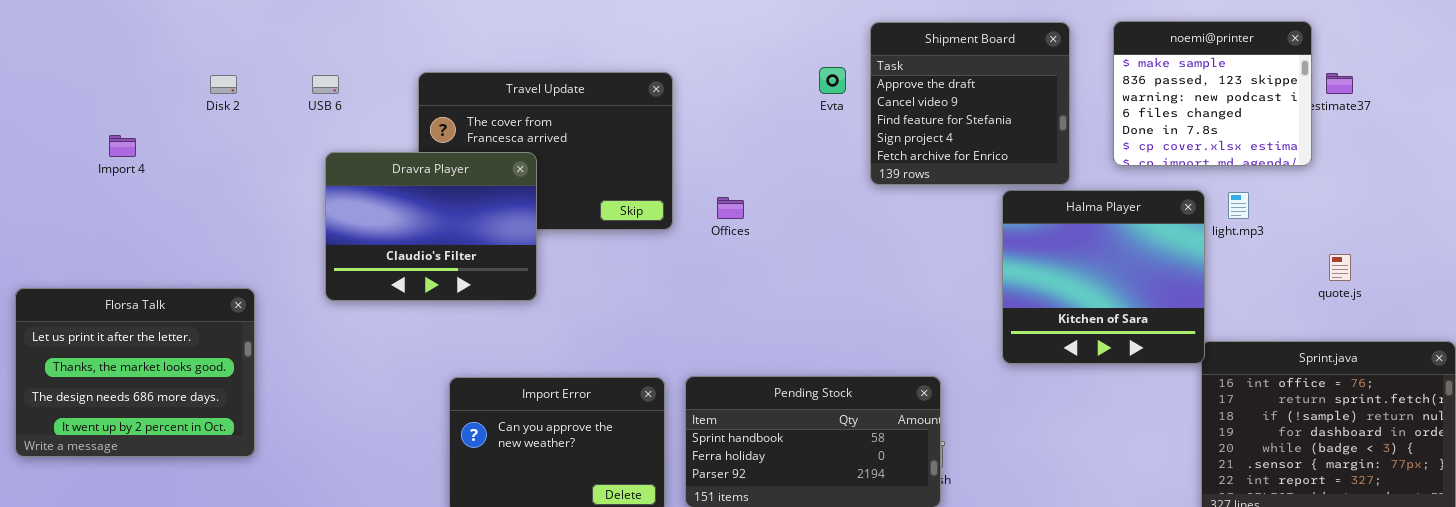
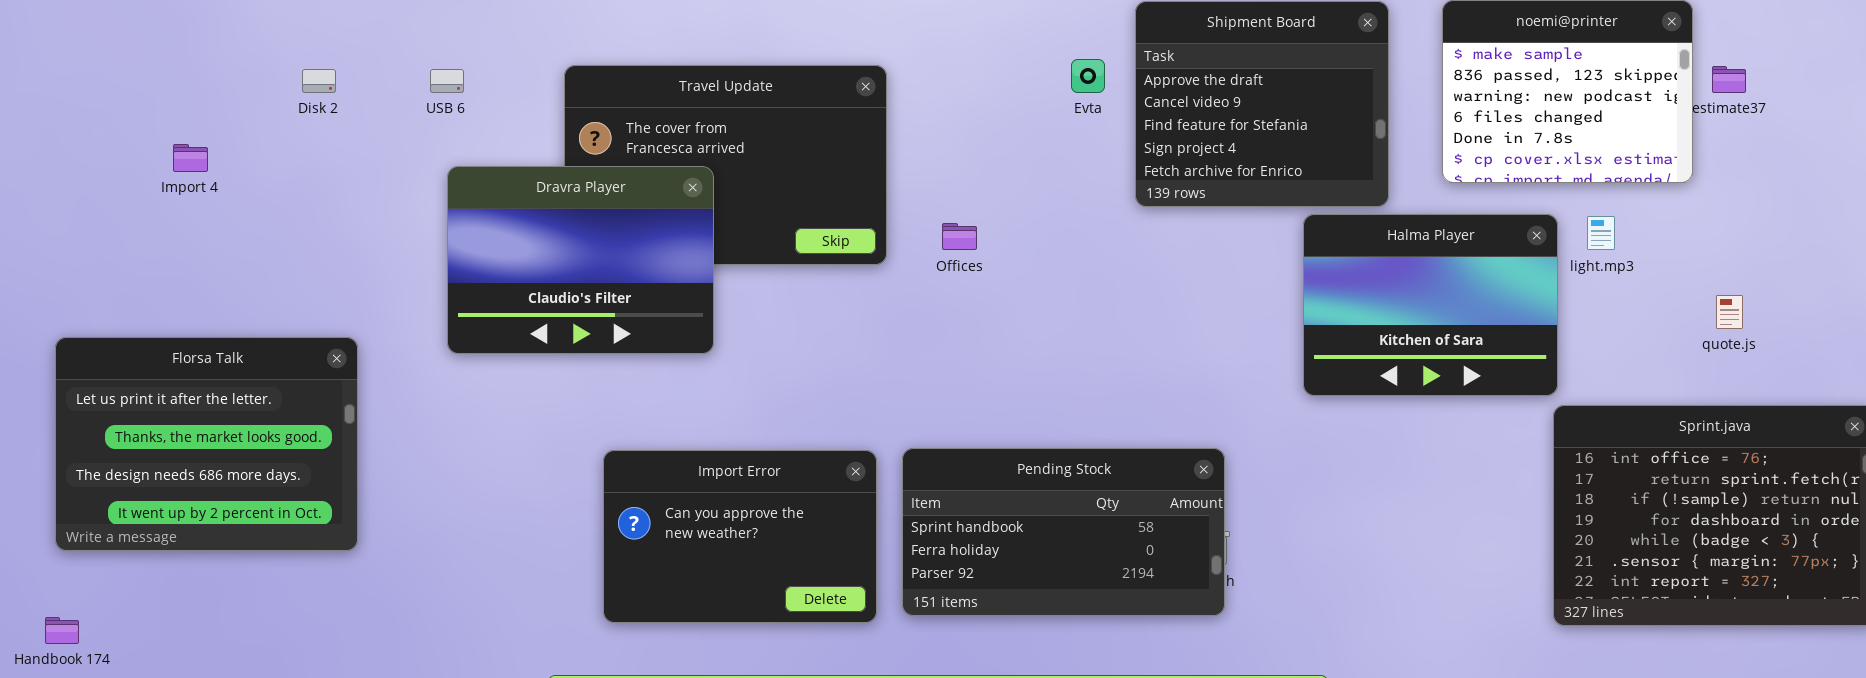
Halma Player: [1002,190,1205,364] -> [1303,214,1558,396], resized

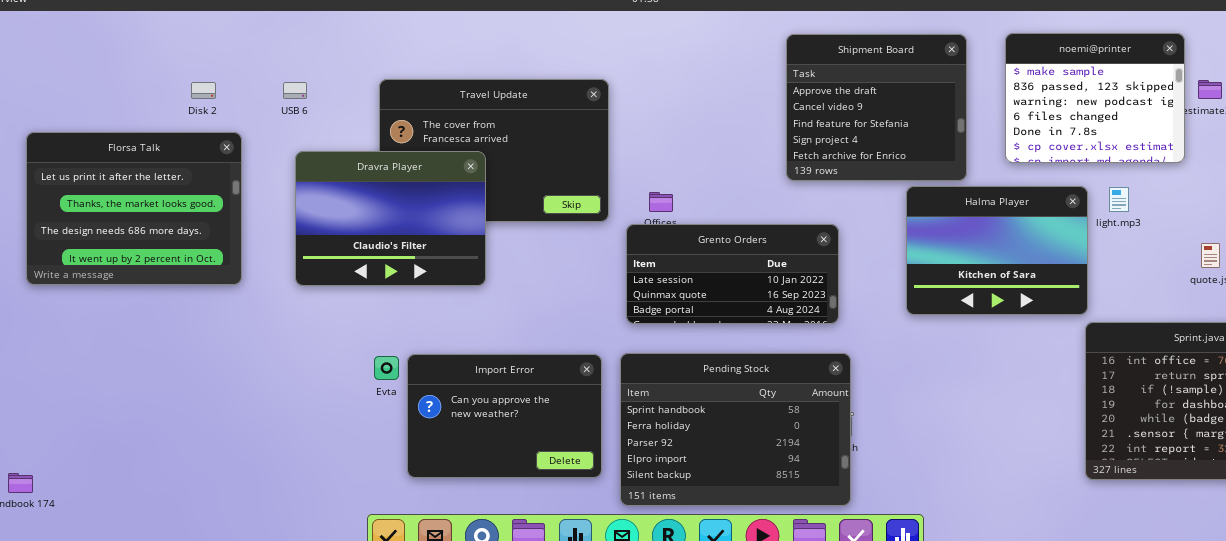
Evta: [1071,59,1105,93] -> [374,356,399,380], moved
Grento Orders: none -> [626,224,839,324], opened
Florsa Talk: [55,337,358,551] -> [26,132,242,285], moved
Pending Stock: [902,448,1225,616] -> [620,353,851,506], resized

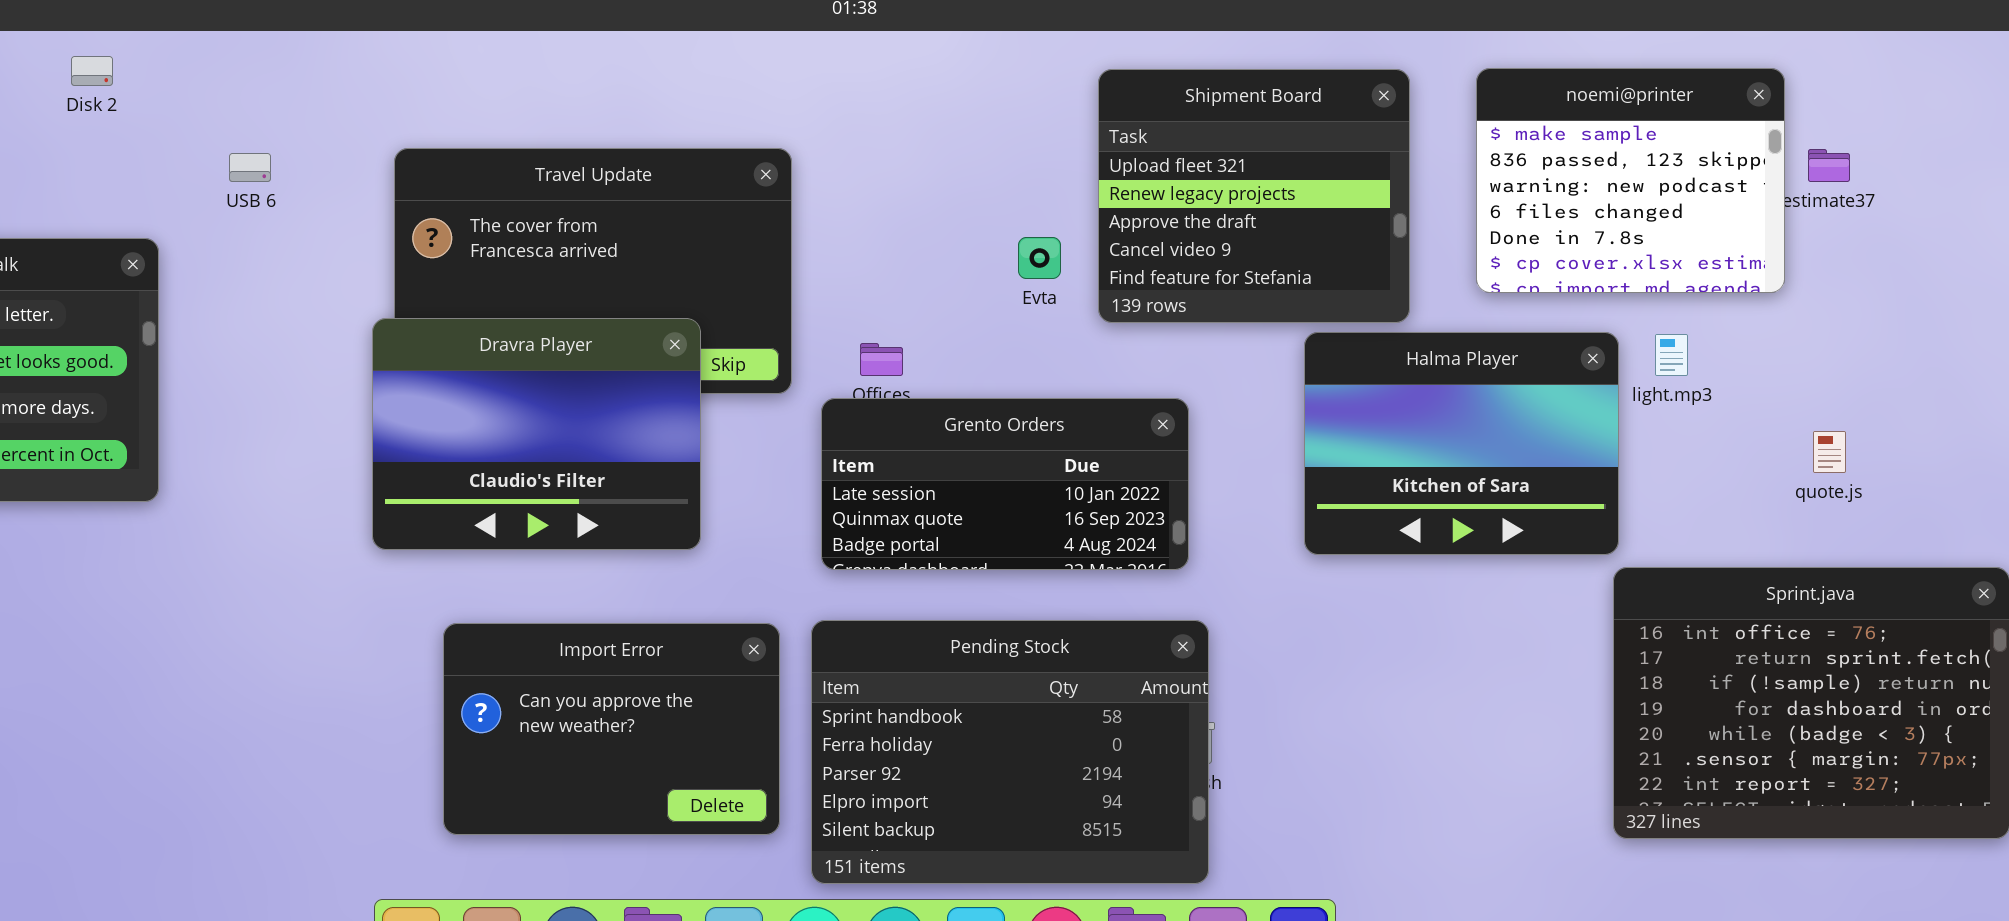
Shipment Board: [786,34,967,181] -> [1098,69,1410,323], scrolled up 2 rows
Disk 2: [191,82,216,99] -> [71,56,113,86], moved
Dravra Player: [295,151,486,286] -> [372,318,701,550], moved
Evta: [374,356,399,380] -> [1018,237,1061,279], moved

